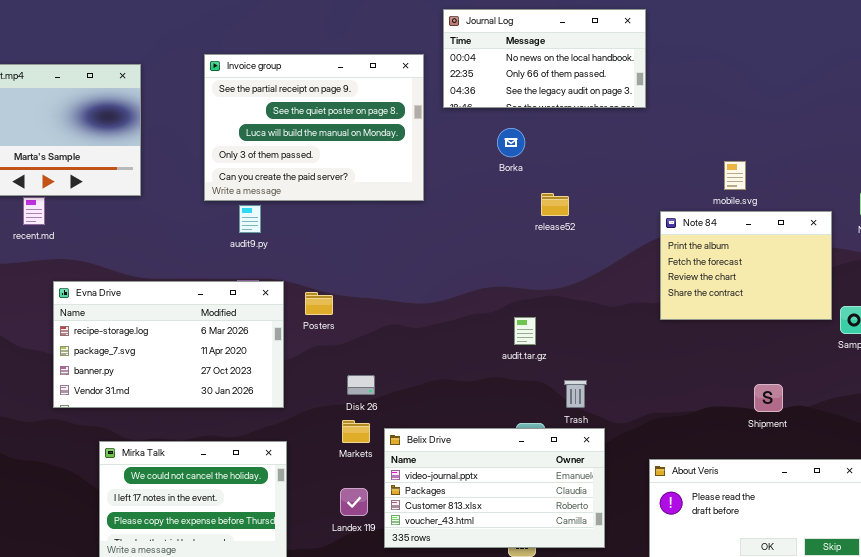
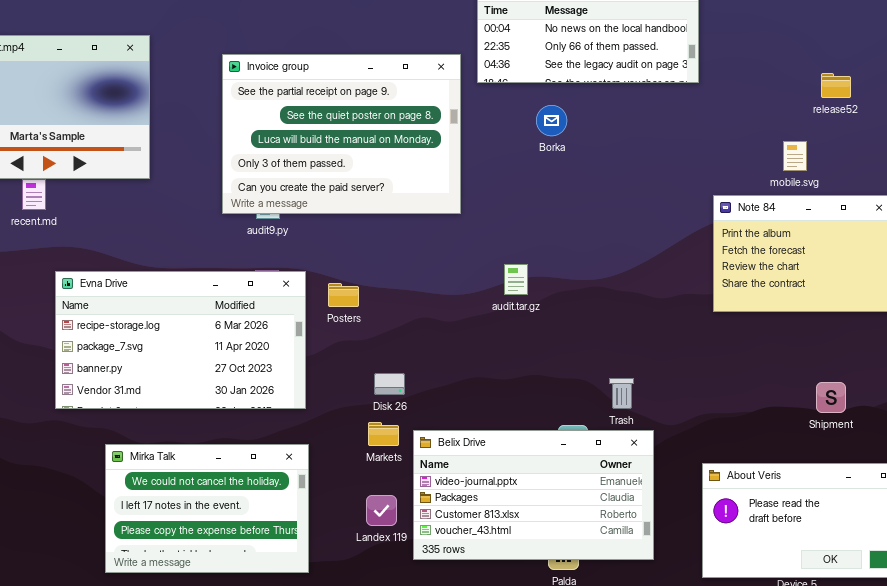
Invoice group: [204,54,424,201] -> [222,54,461,214], moved
release52: [541,193,569,216] -> [821,73,851,98], moved
audit.tar.gz: [514,317,536,345] -> [504,264,528,295], moved

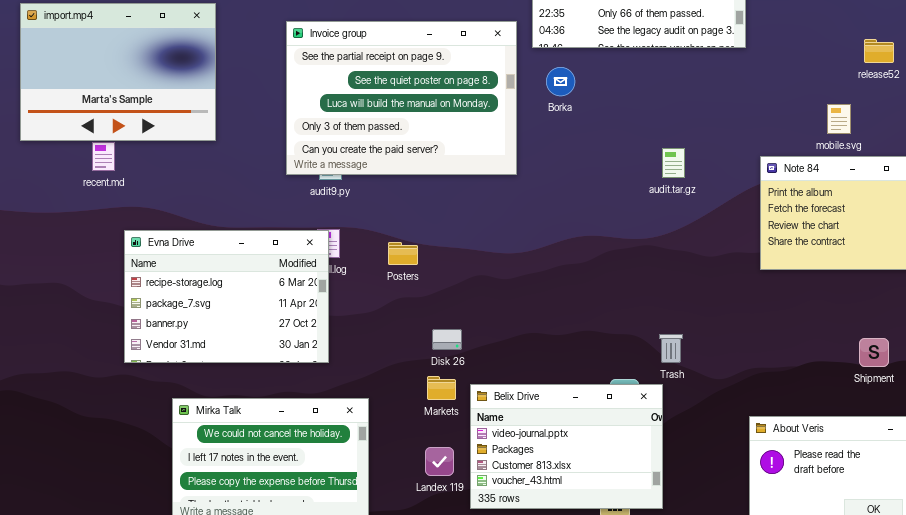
Borka: [536,105,567,136] -> [546,67,575,96], moved
audit.tar.gz: [504,264,528,295] -> [662,148,685,178], moved
Evna Drive: [55,271,306,409] -> [124,230,329,363], resized
Belix Drive: [413,430,654,560] -> [470,384,663,509], resized

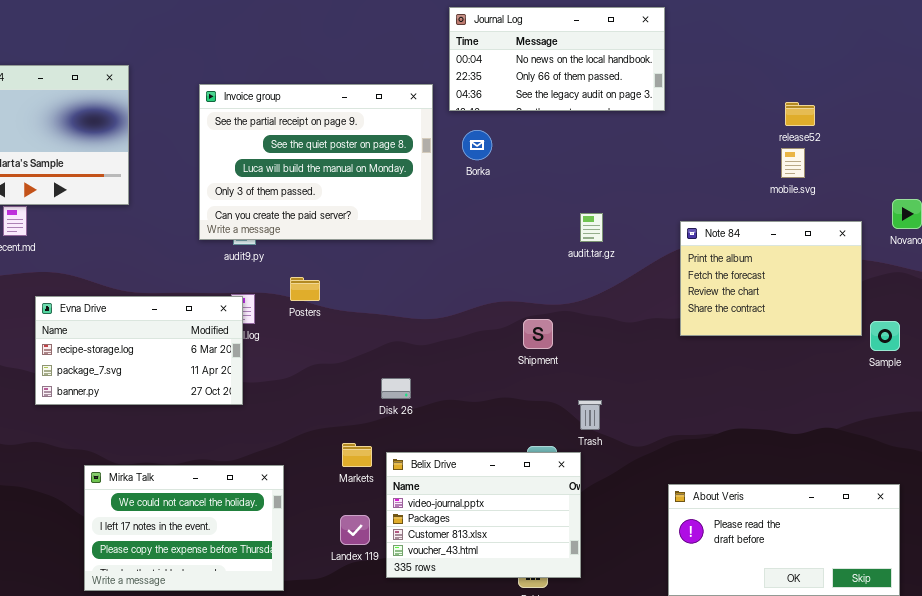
mobile.svg: [827,104,851,134] -> [781,148,805,178], moved
Evna Drive: [124,230,329,363] -> [35,296,243,405], resized
Posters: [388,242,418,265] -> [290,277,320,301], moved
Disk 26: [432,329,462,350] -> [381,378,411,399], moved
Shipment: [859,338,889,367] -> [523,319,553,349], moved

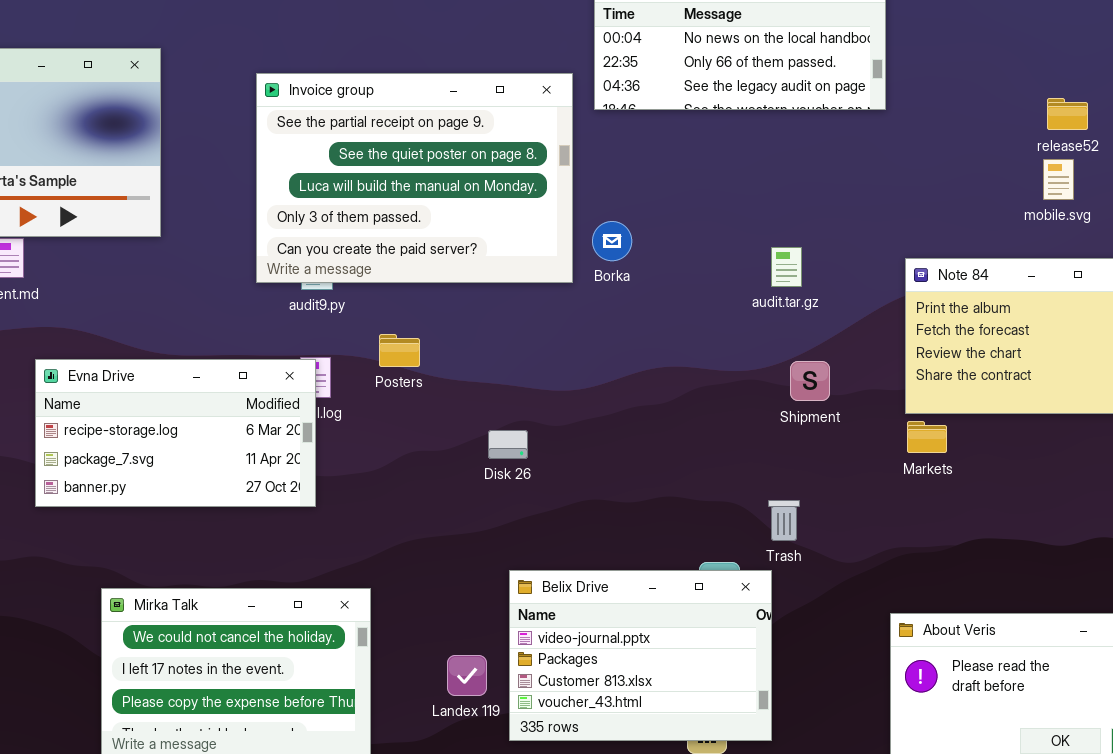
Borka: [462,130,492,160] -> [592,221,632,261], moved
Shipment: [523,319,553,349] -> [790,361,830,401], moved
Disk 26: [381,378,411,399] -> [488,430,528,459], moved
Markets: [342,443,372,467] -> [907,421,947,453], moved

